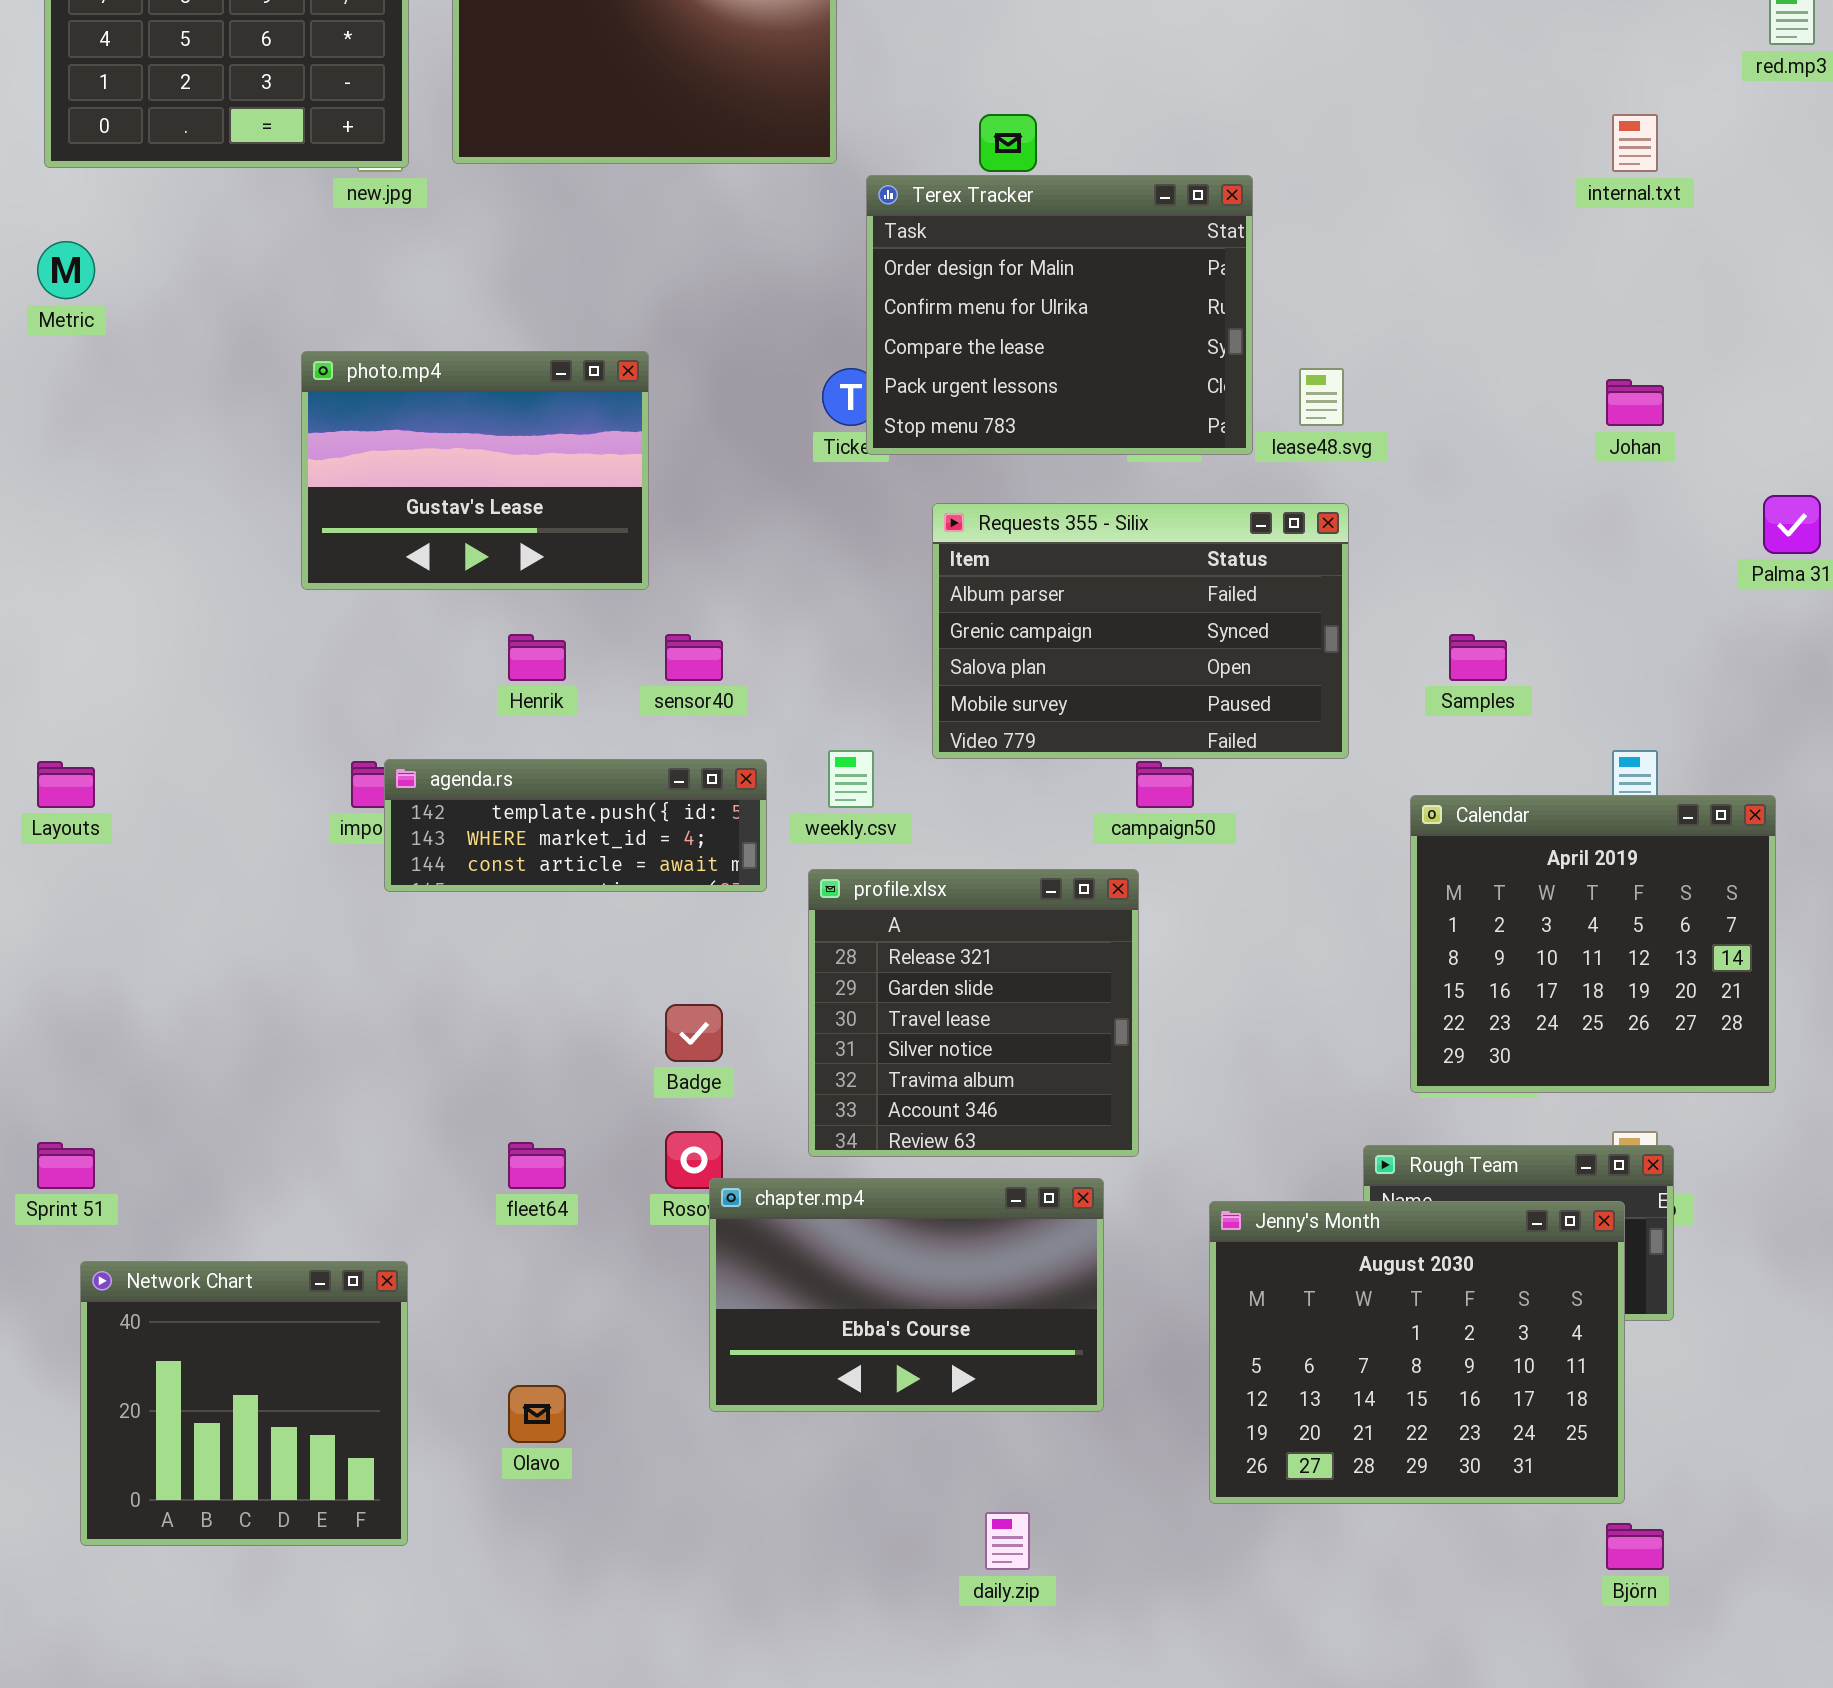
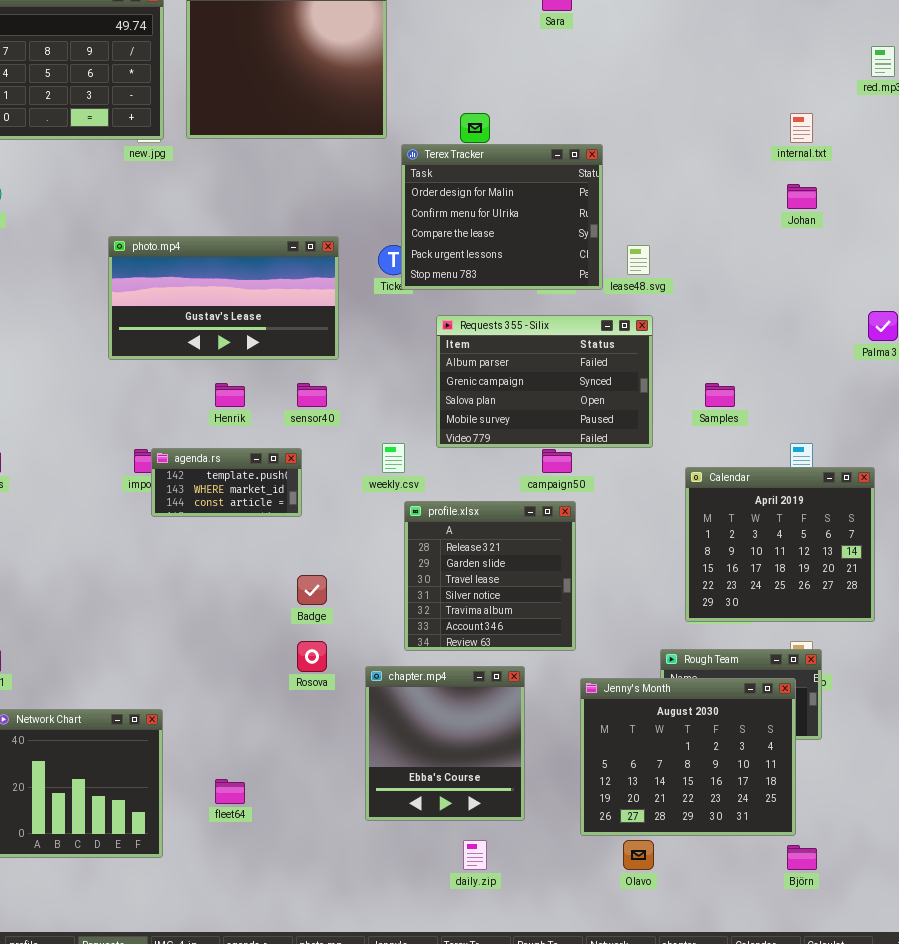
photo.mp4: [301,351,649,590] -> [108,236,339,360], resized
Johan: [1606,379,1664,426] -> [787,184,817,209], moved
agenda.rs: [384,759,767,892] -> [151,448,302,517], resized
profile.xlsx: [808,869,1139,1157] -> [404,501,576,651], moved
fleet64: [508,1142,566,1189] -> [215,779,245,804], moved
chapter.mp4: [709,1178,1104,1412] -> [365,666,525,821], resized
Olavo: [508,1385,566,1443] -> [623,840,654,870], moved

